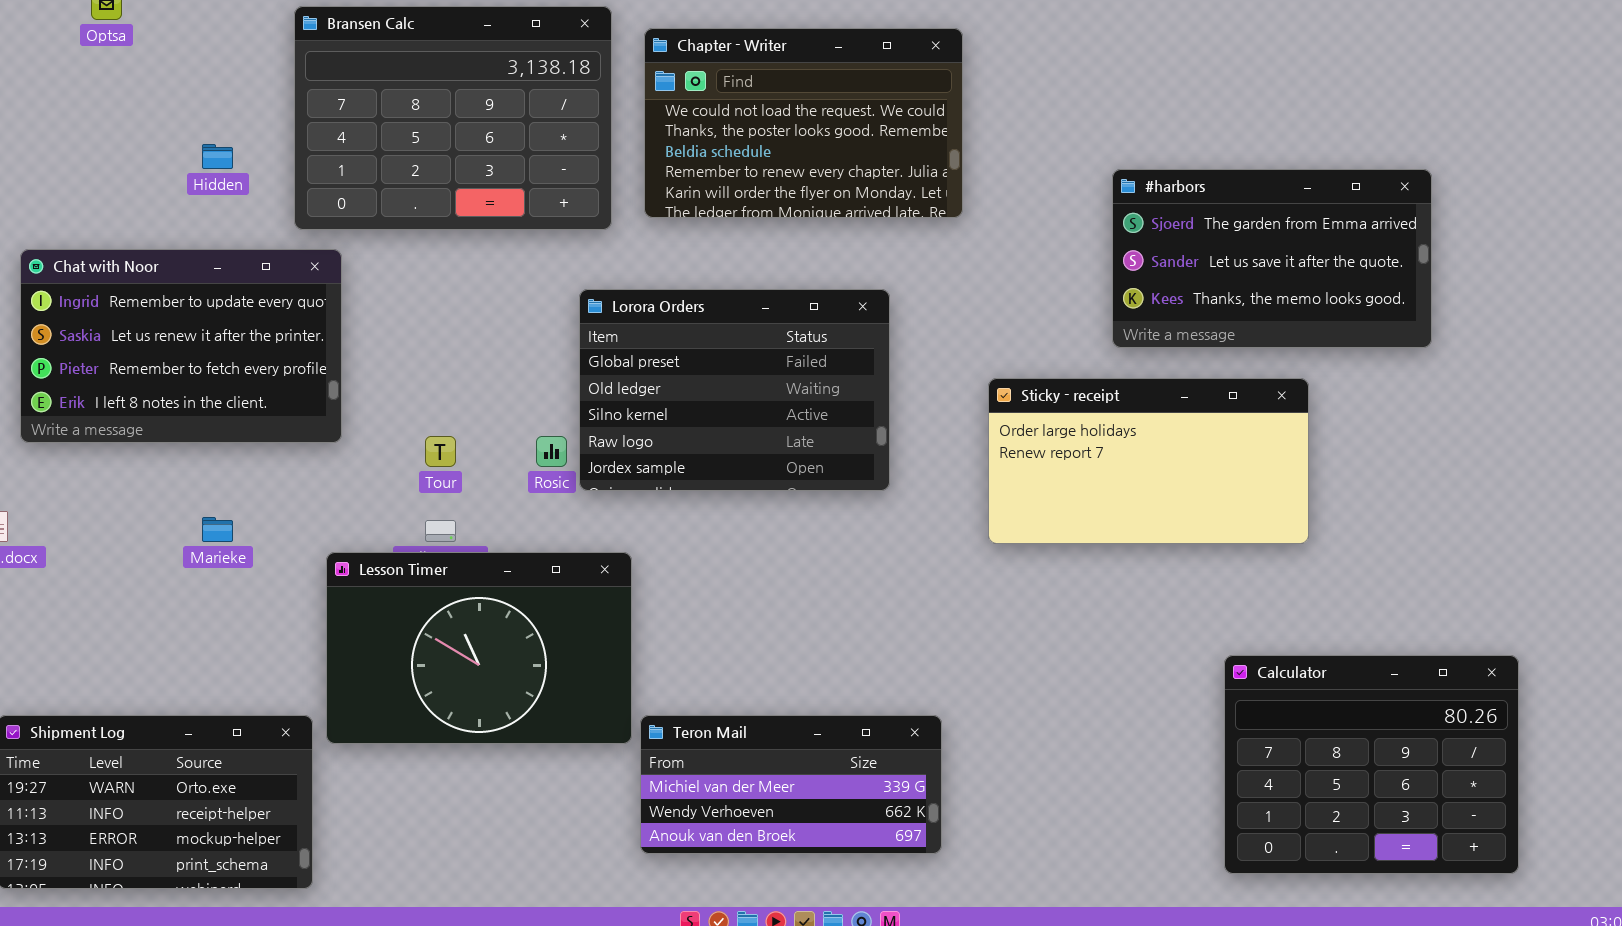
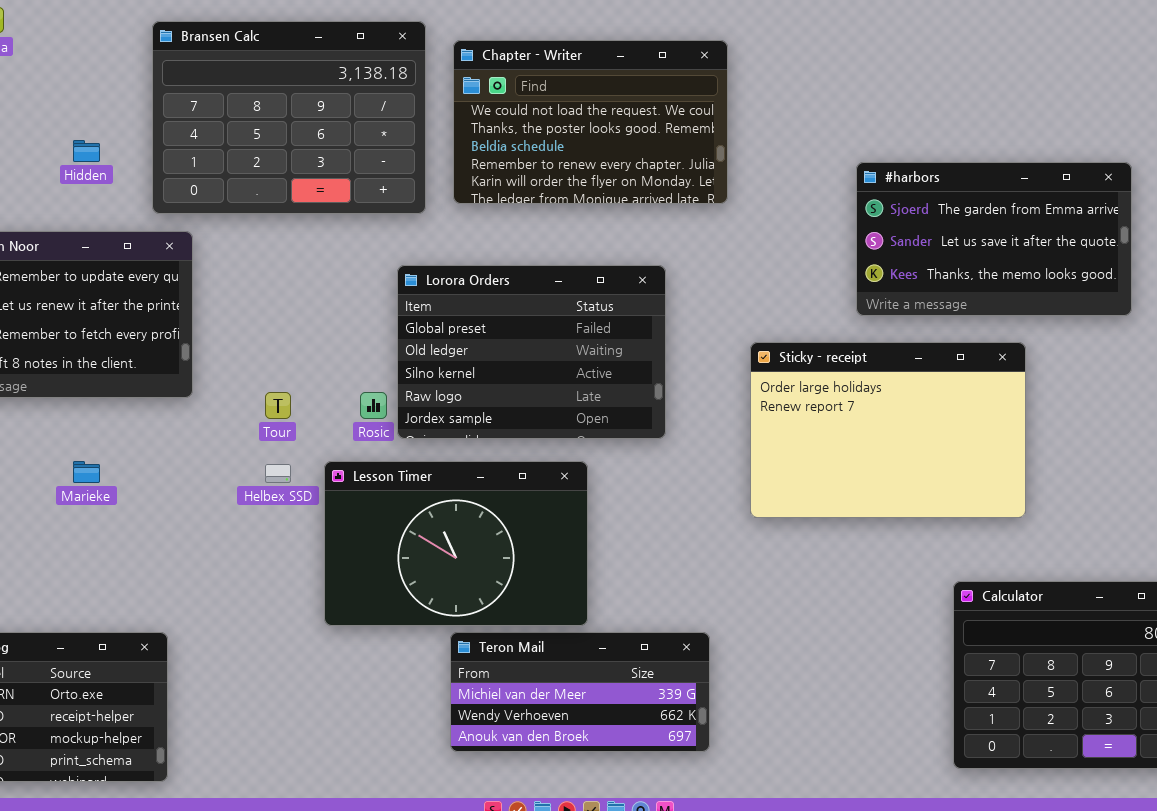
Sticky - receipt: [988,378,1309,544] -> [750,342,1026,518], resized
Lesson Timer: [326,552,632,744] -> [324,461,588,626], moved

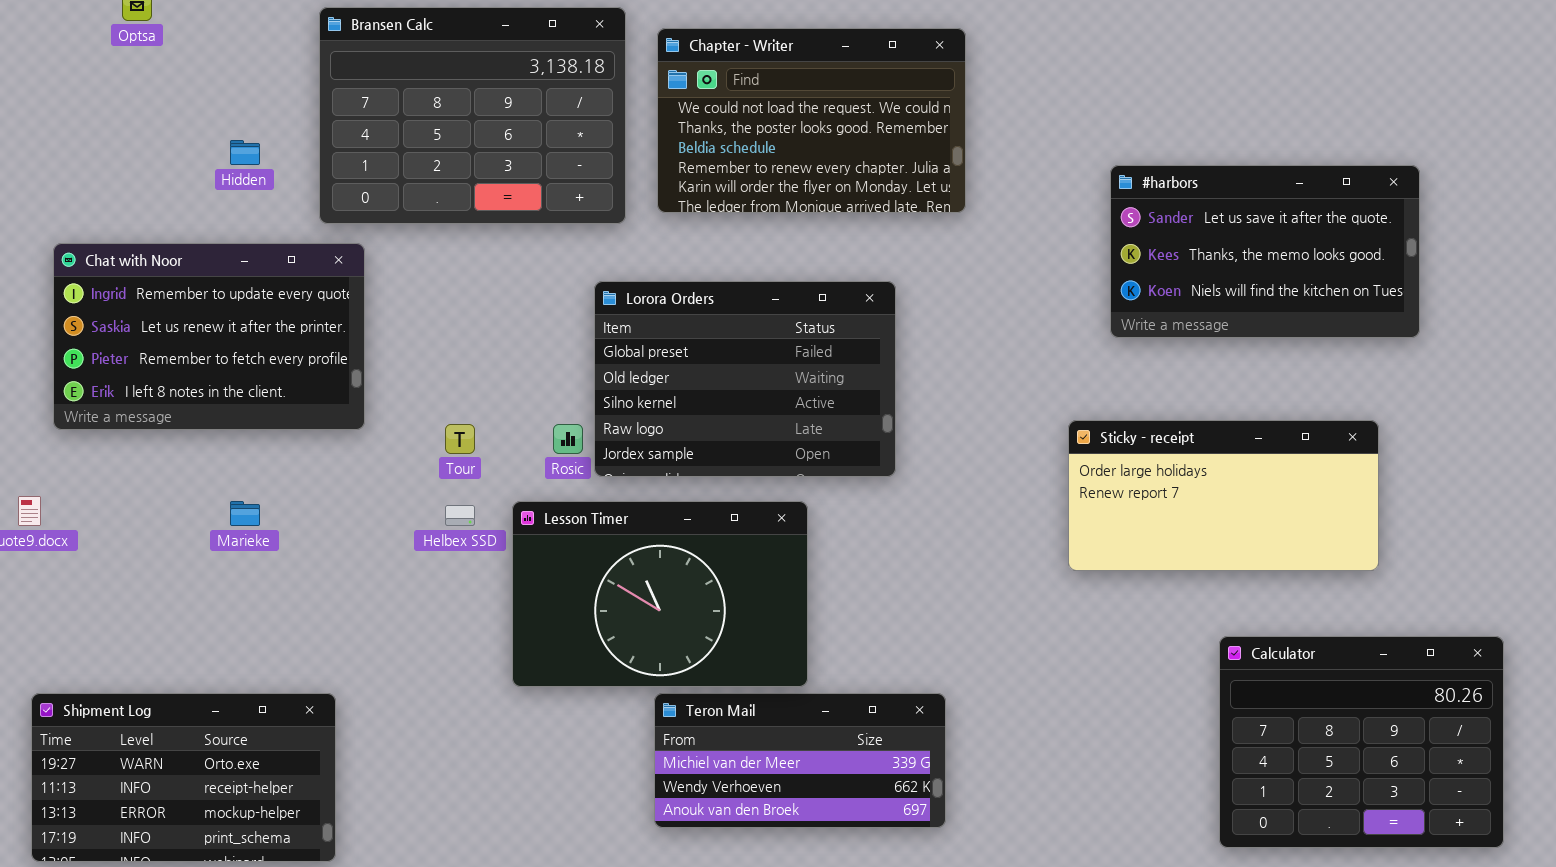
#harbors: [856,162,1132,316] -> [1110,165,1420,338], scrolled down 1 row
Sticky - receipt: [750,342,1026,518] -> [1068,420,1379,571], moved, resized

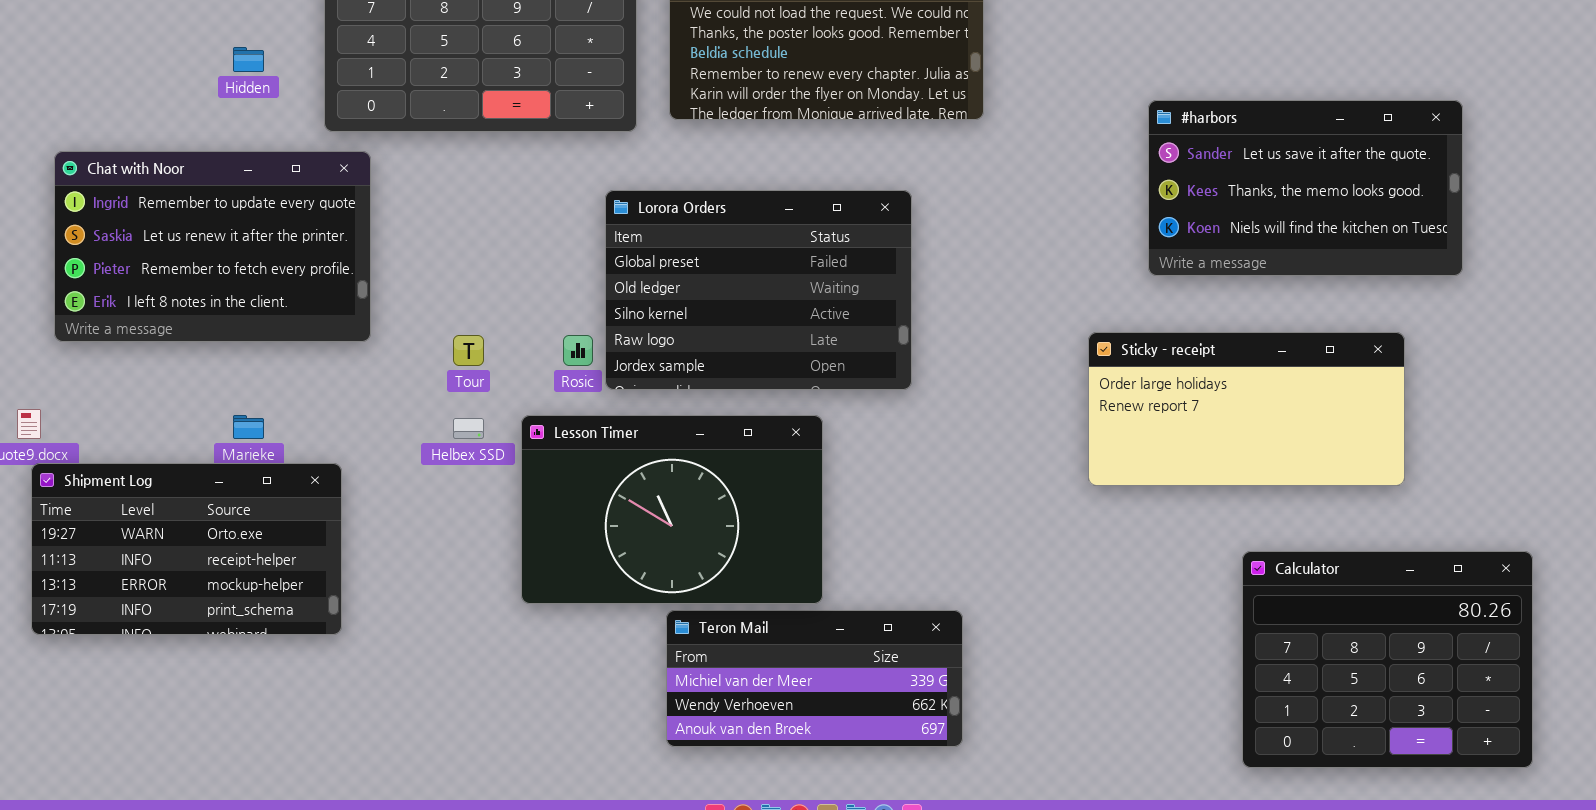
#harbors: [1110,165,1420,338] -> [1148,100,1463,276], moved
Shipment Log: [31,693,336,862] -> [31,463,342,635], moved

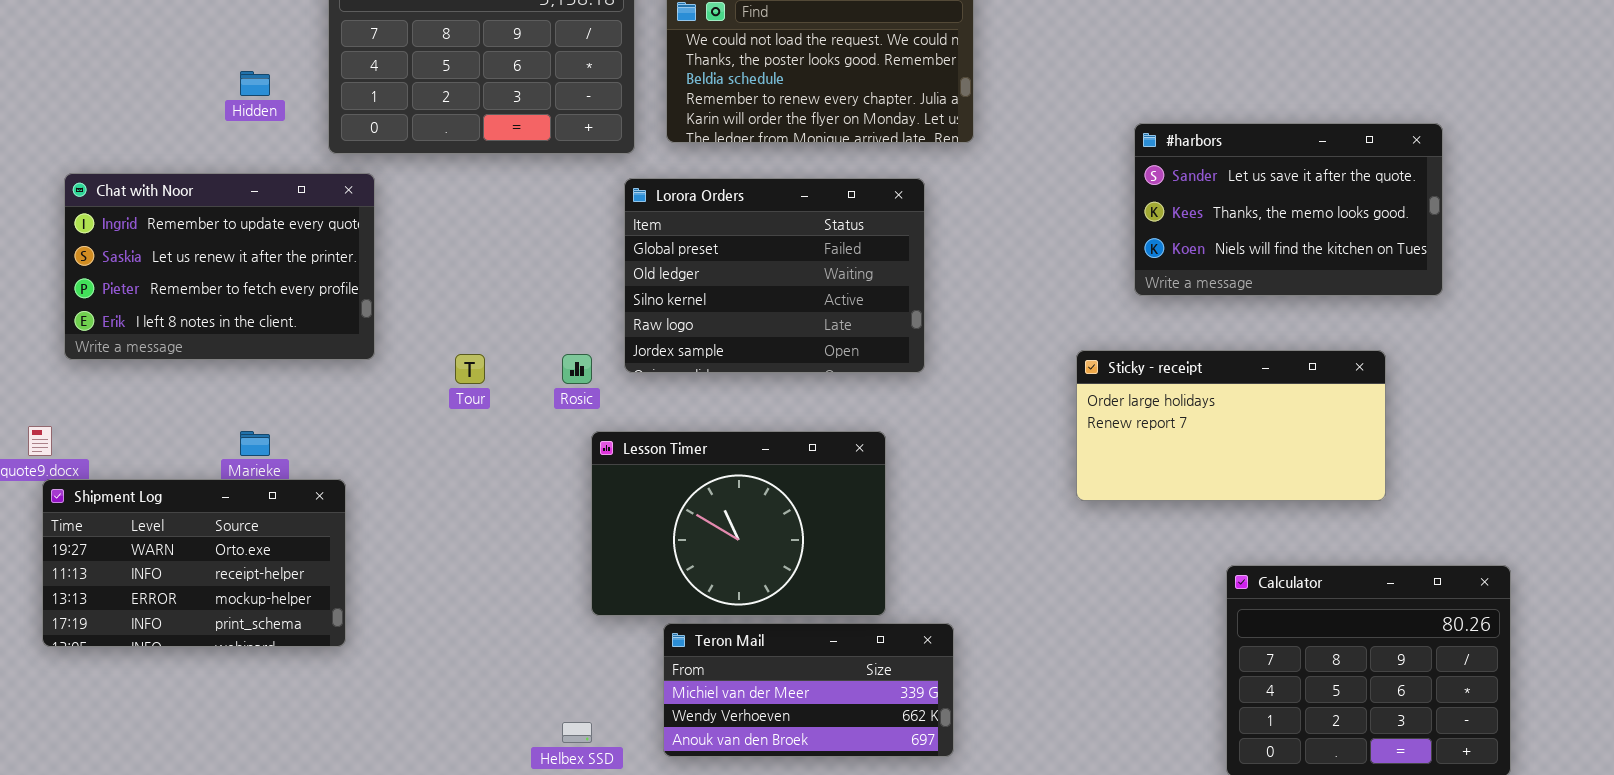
Lorora Orders: [605,190,912,390] -> [624,178,925,373], moved
Lesson Timer: [521,415,823,604] -> [591,431,886,616], moved
Helbex SSD: [453,418,484,439] -> [562,722,592,743], moved

